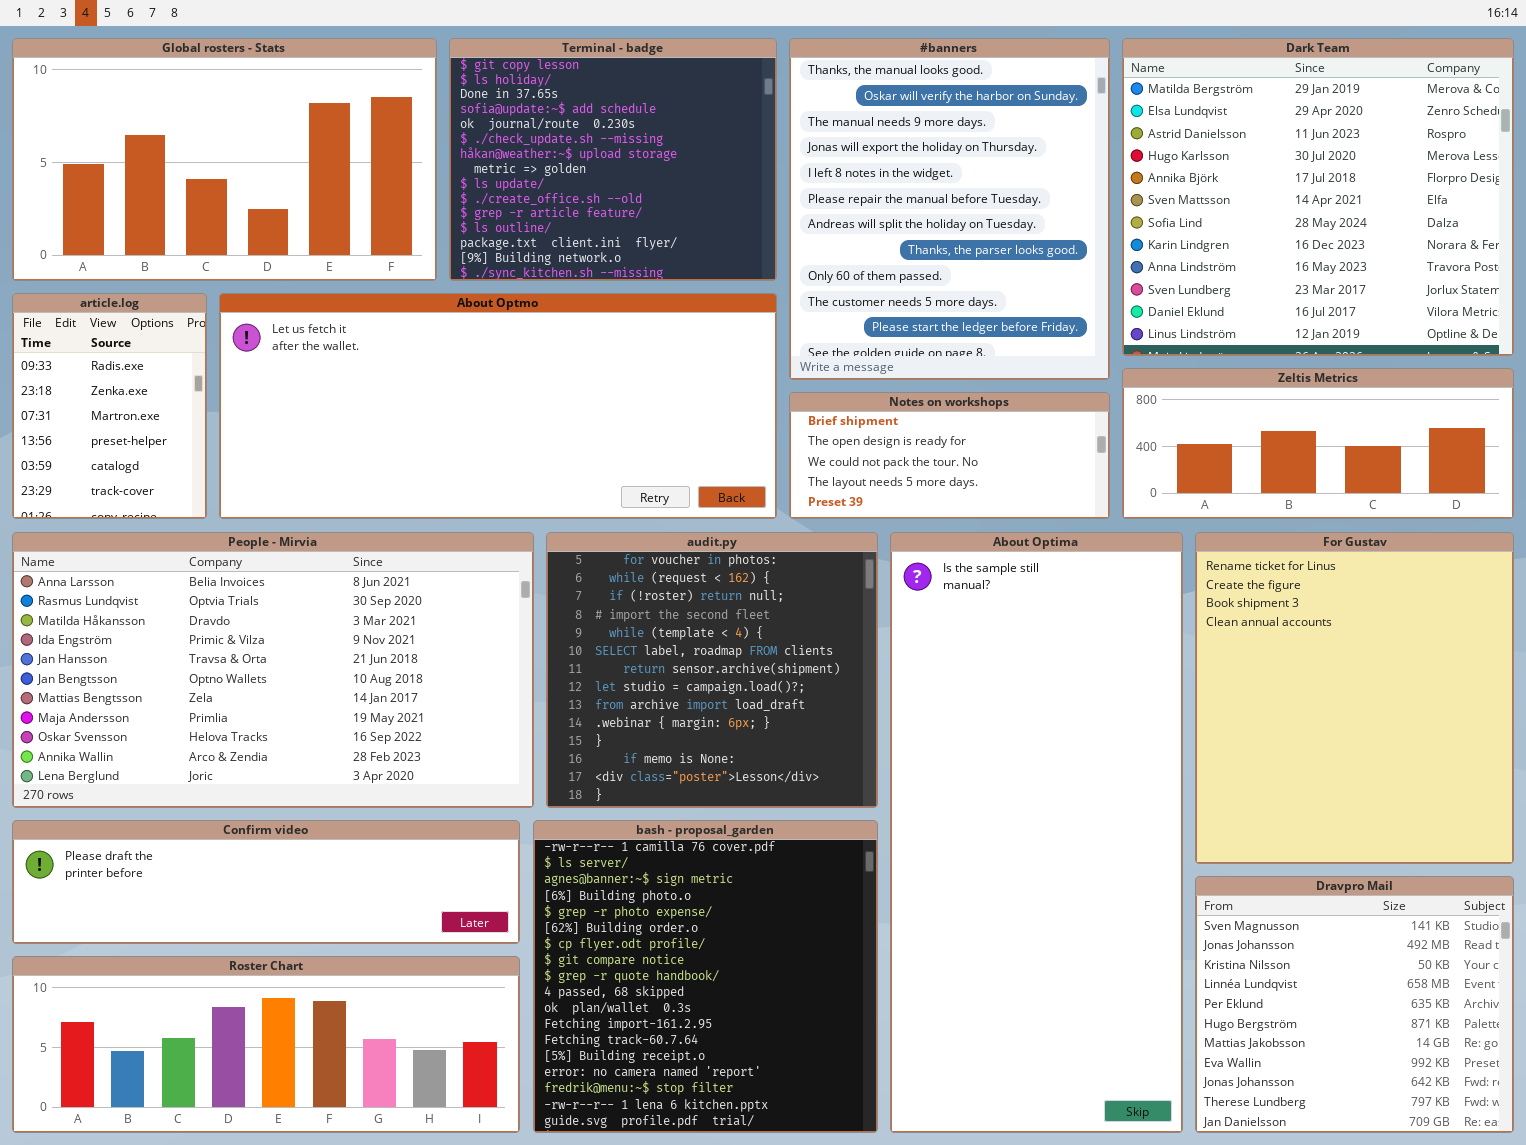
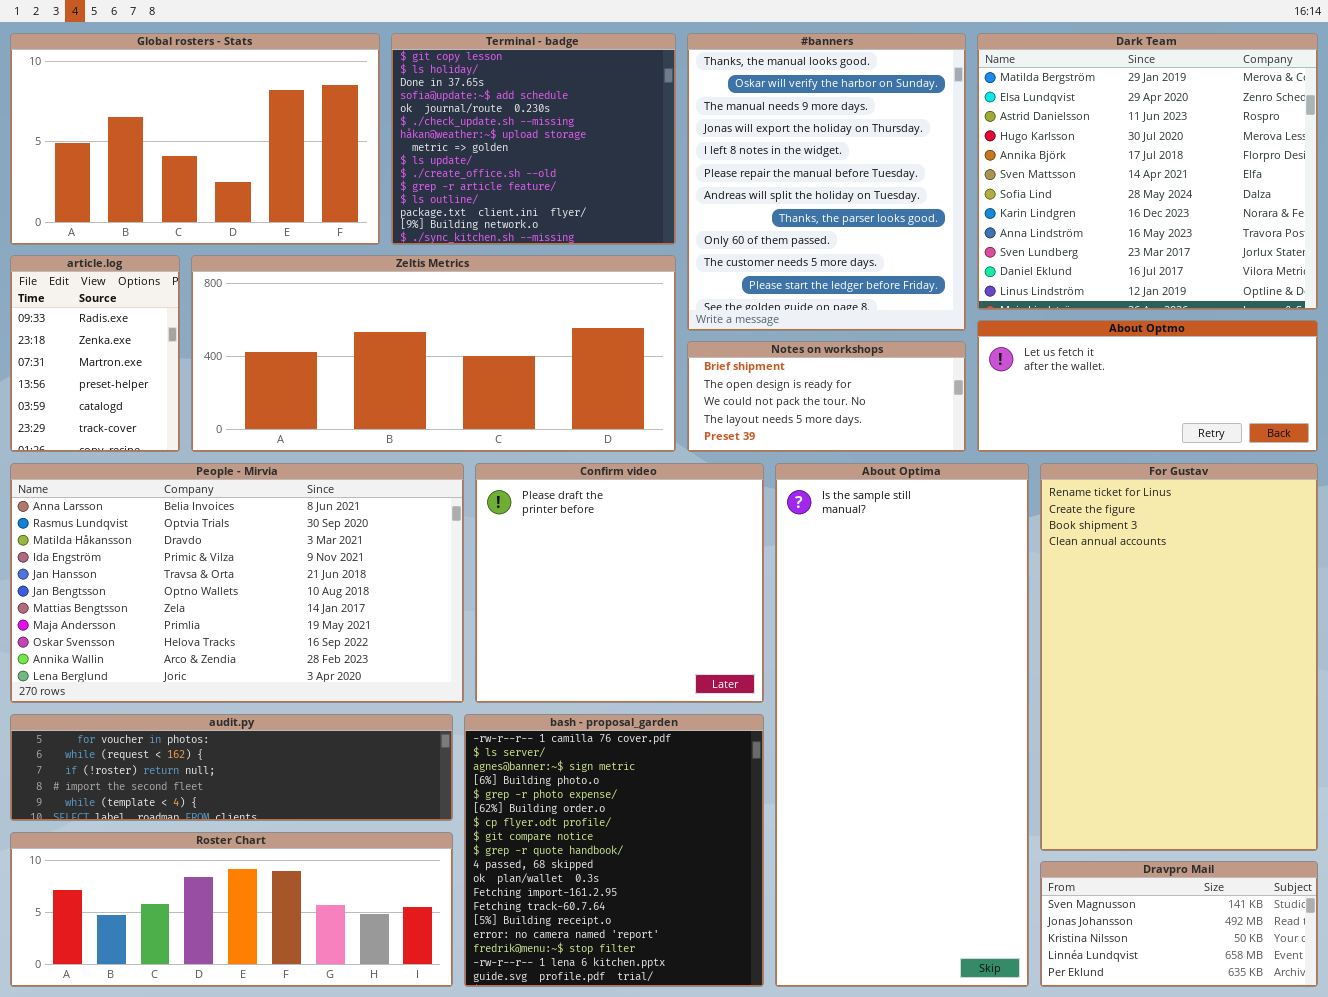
About Optmo: [219,293,777,519] -> [977,320,1318,452], moved, resized
Zeltis Metrics: [1122,368,1514,519] -> [191,255,676,452], moved, resized
audit.py: [546,532,878,808] -> [10,714,453,821], moved, resized
For Gustav: [1195,532,1514,864] -> [1040,463,1318,851], resized
Confirm video: [12,820,520,944] -> [475,463,764,703], moved, resized
Dravpro Mail: [1195,876,1514,1133] -> [1040,861,1318,987], resized

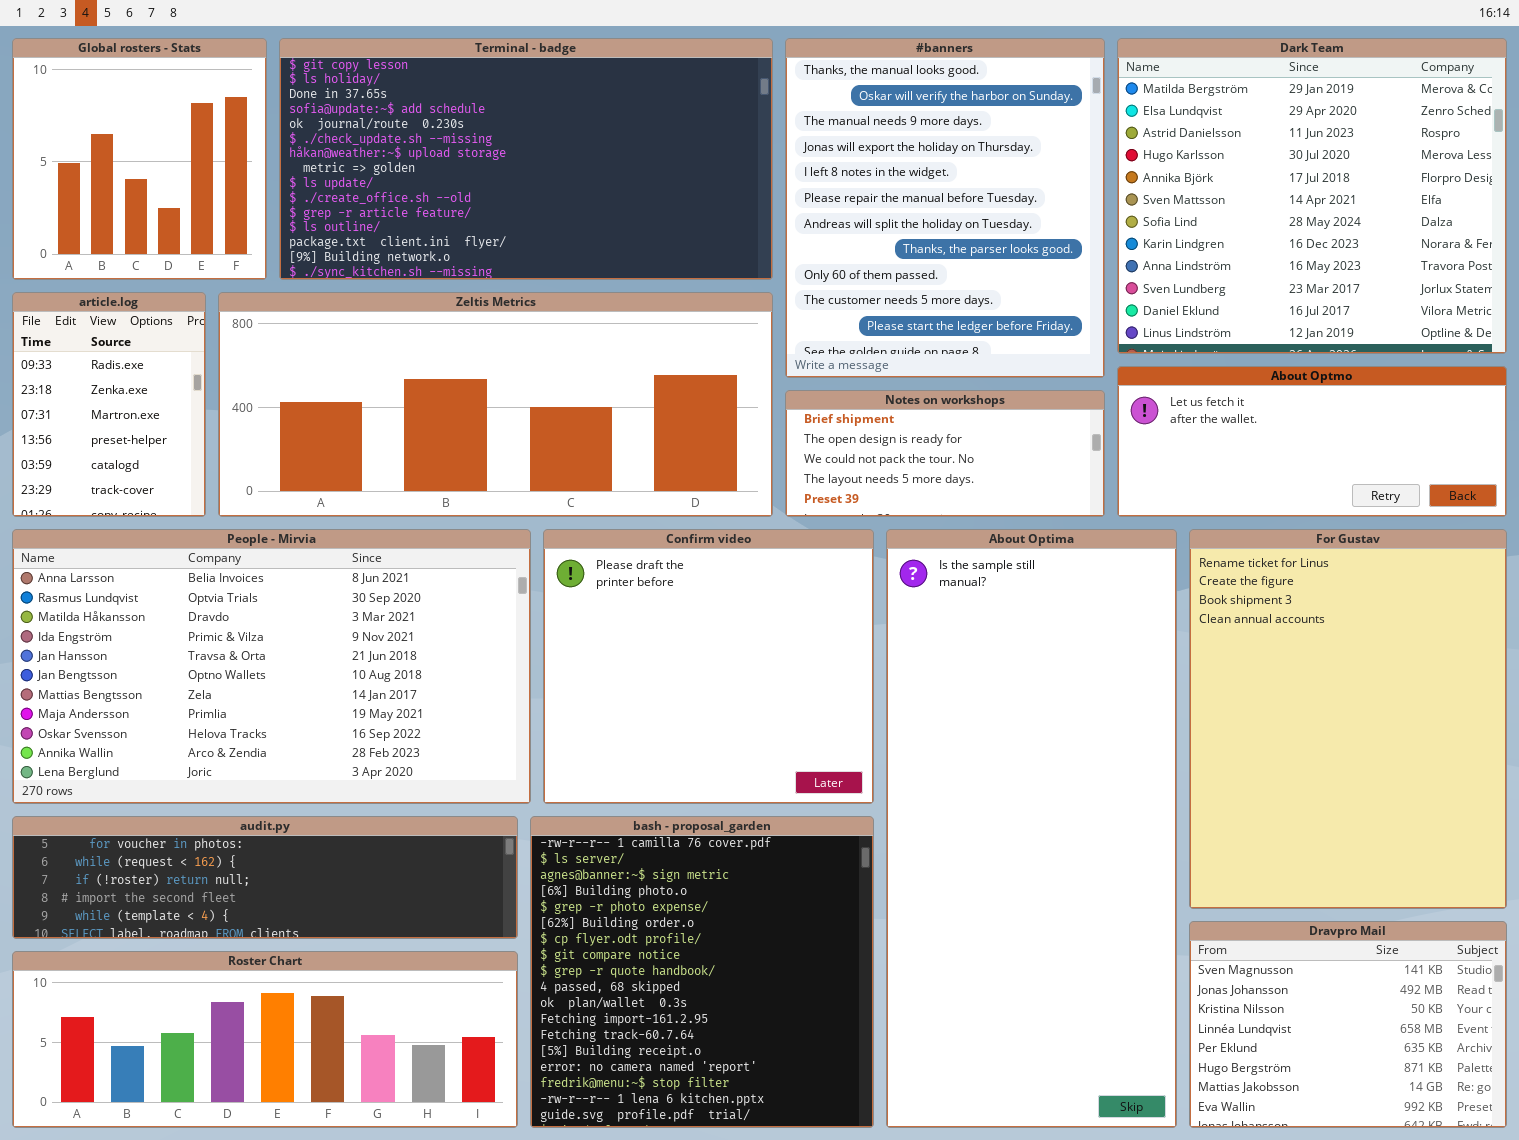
Global rosters - Stats: [10,33,380,245] -> [12,38,267,280], resized
Terminal - badge: [391,33,676,245] -> [279,38,773,280], resized
For Gustav: [1040,463,1318,851] -> [1189,529,1507,909], resized
Dravpro Mail: [1040,861,1318,987] -> [1189,921,1507,1128], resized

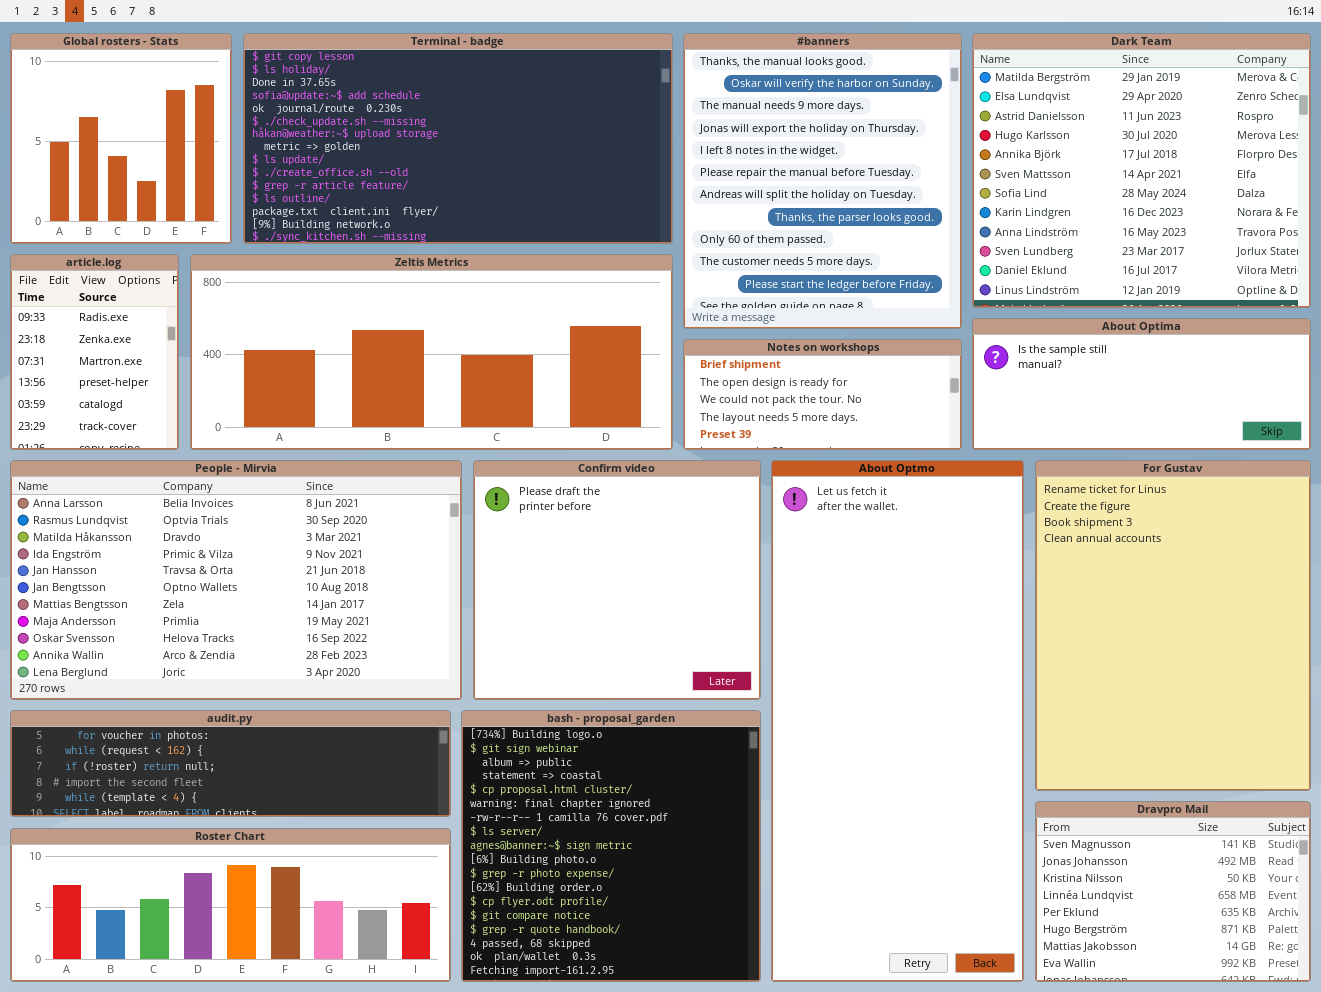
About Optmo: [1117,366,1507,517] -> [771,460,1024,982], moved, resized
About Optima: [886,529,1177,1128] -> [972,318,1311,450], moved, resized
bash - proposal_garden: [530,816,874,1128] -> [461,710,761,982], scrolled up 6 rows

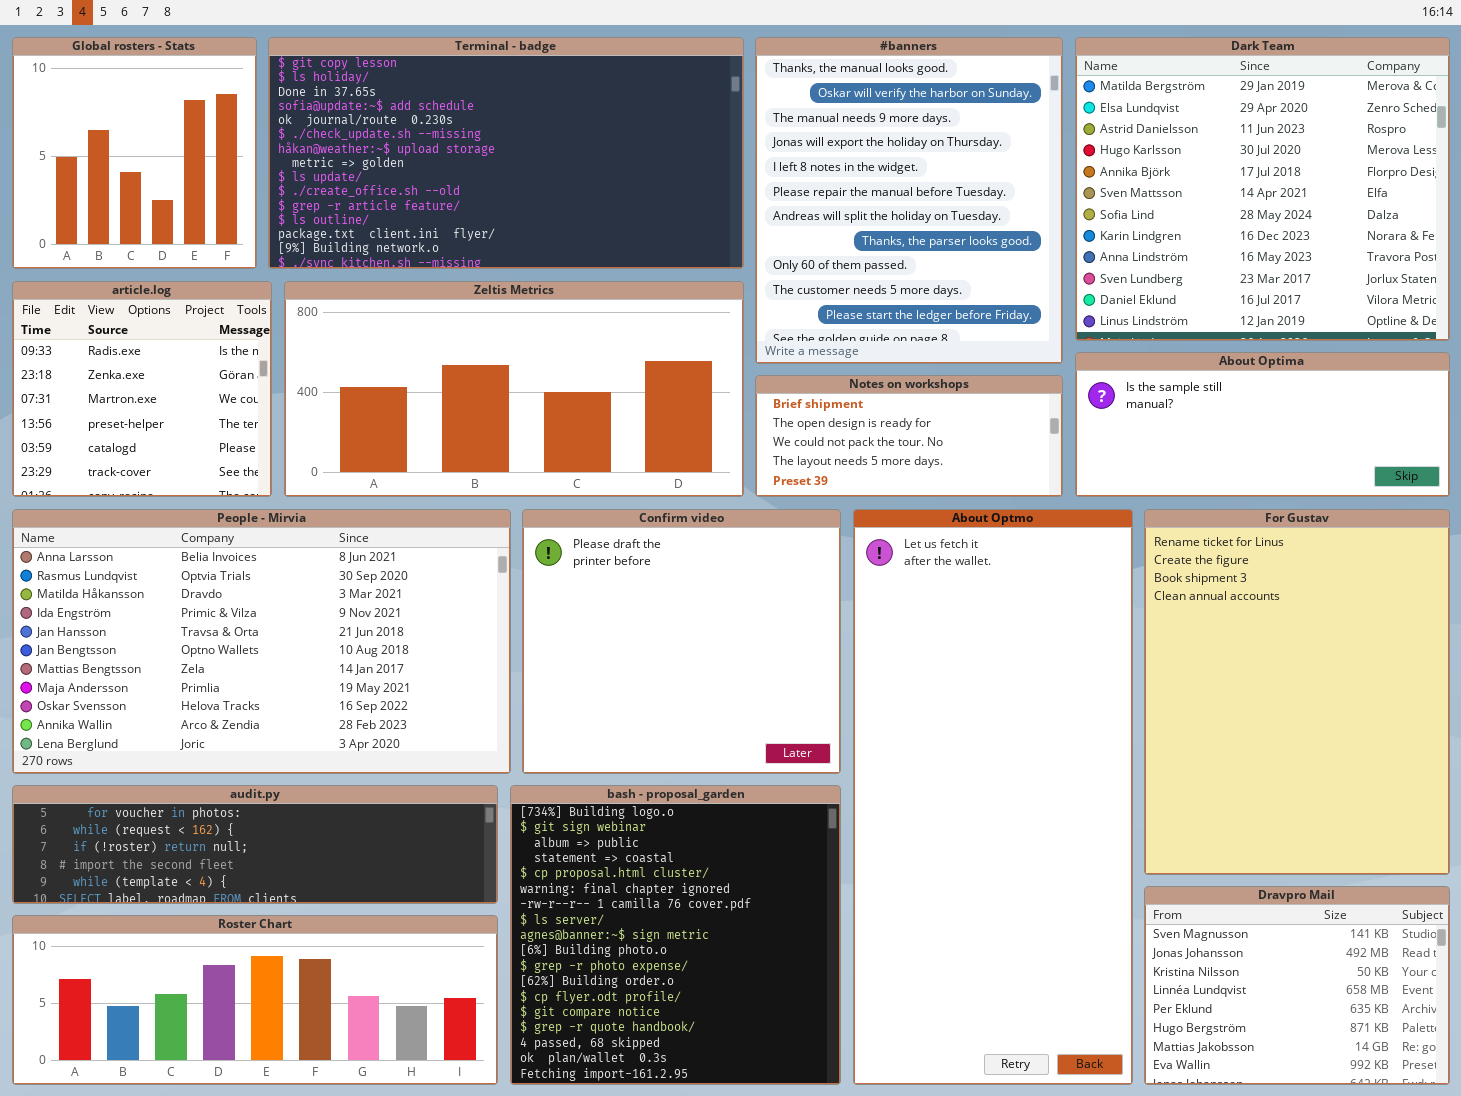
article.log: [10,254,179,450] -> [12,281,272,497], resized
Zeltis Metrics: [190,254,673,450] -> [284,281,744,497], resized

